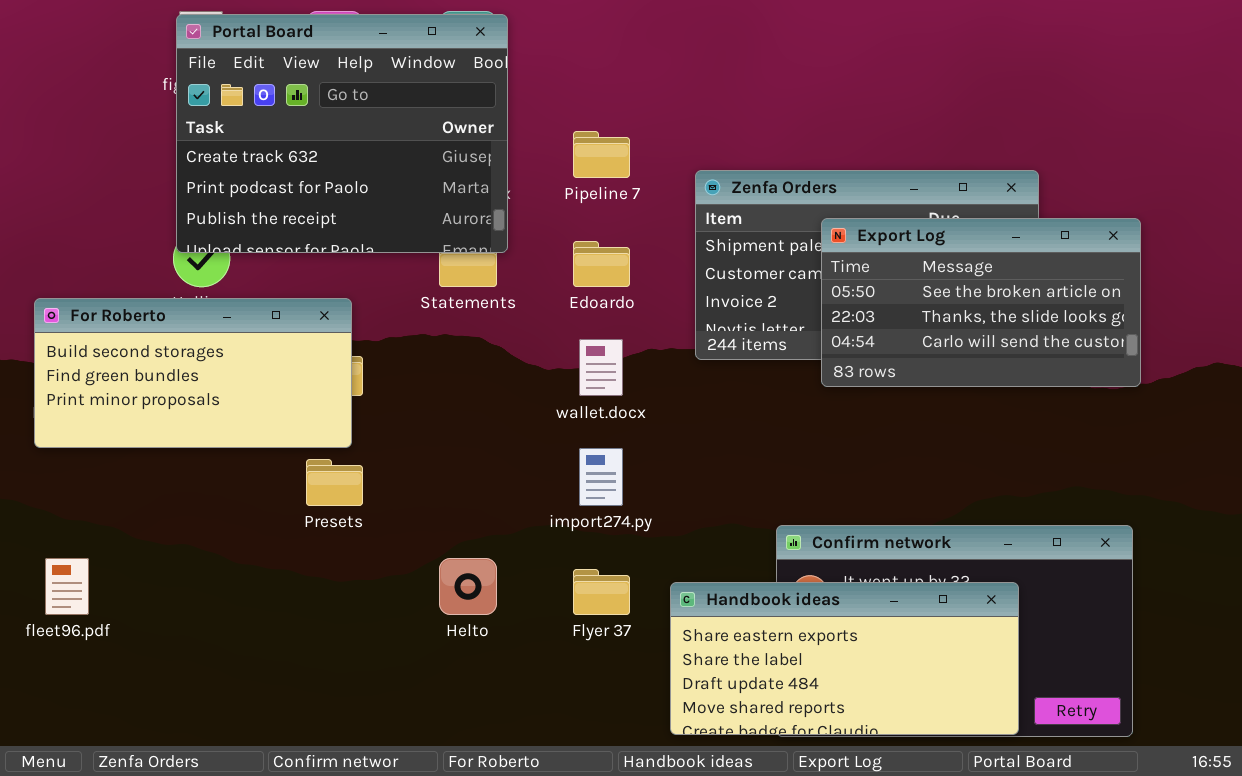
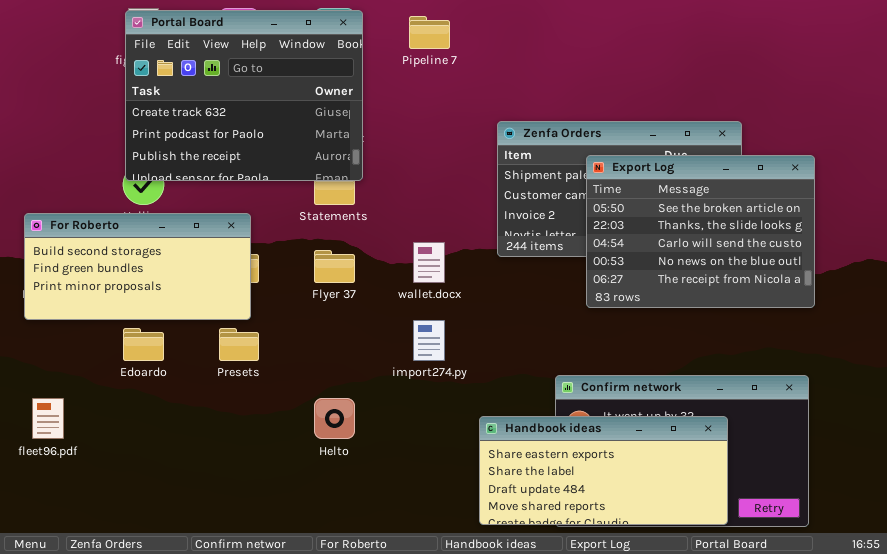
Pipeline 7: [573,131,630,178] -> [409,16,450,49], moved
Export Log: [821,218,1141,387] -> [586,155,815,308], resized
Edoardo: [573,241,630,287] -> [123,328,164,361], moved
Flyer 37: [573,569,630,615] -> [314,250,355,283], moved

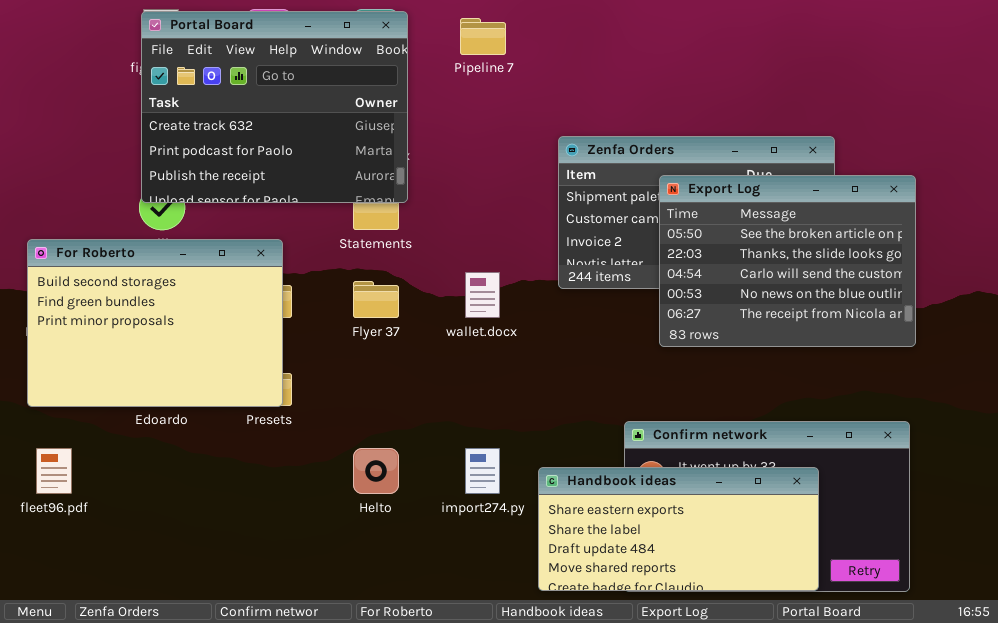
For Roberto: [24,213,251,320] -> [27,239,283,407], resized
import274.py: [413,320,445,361] -> [465,448,500,494], moved

